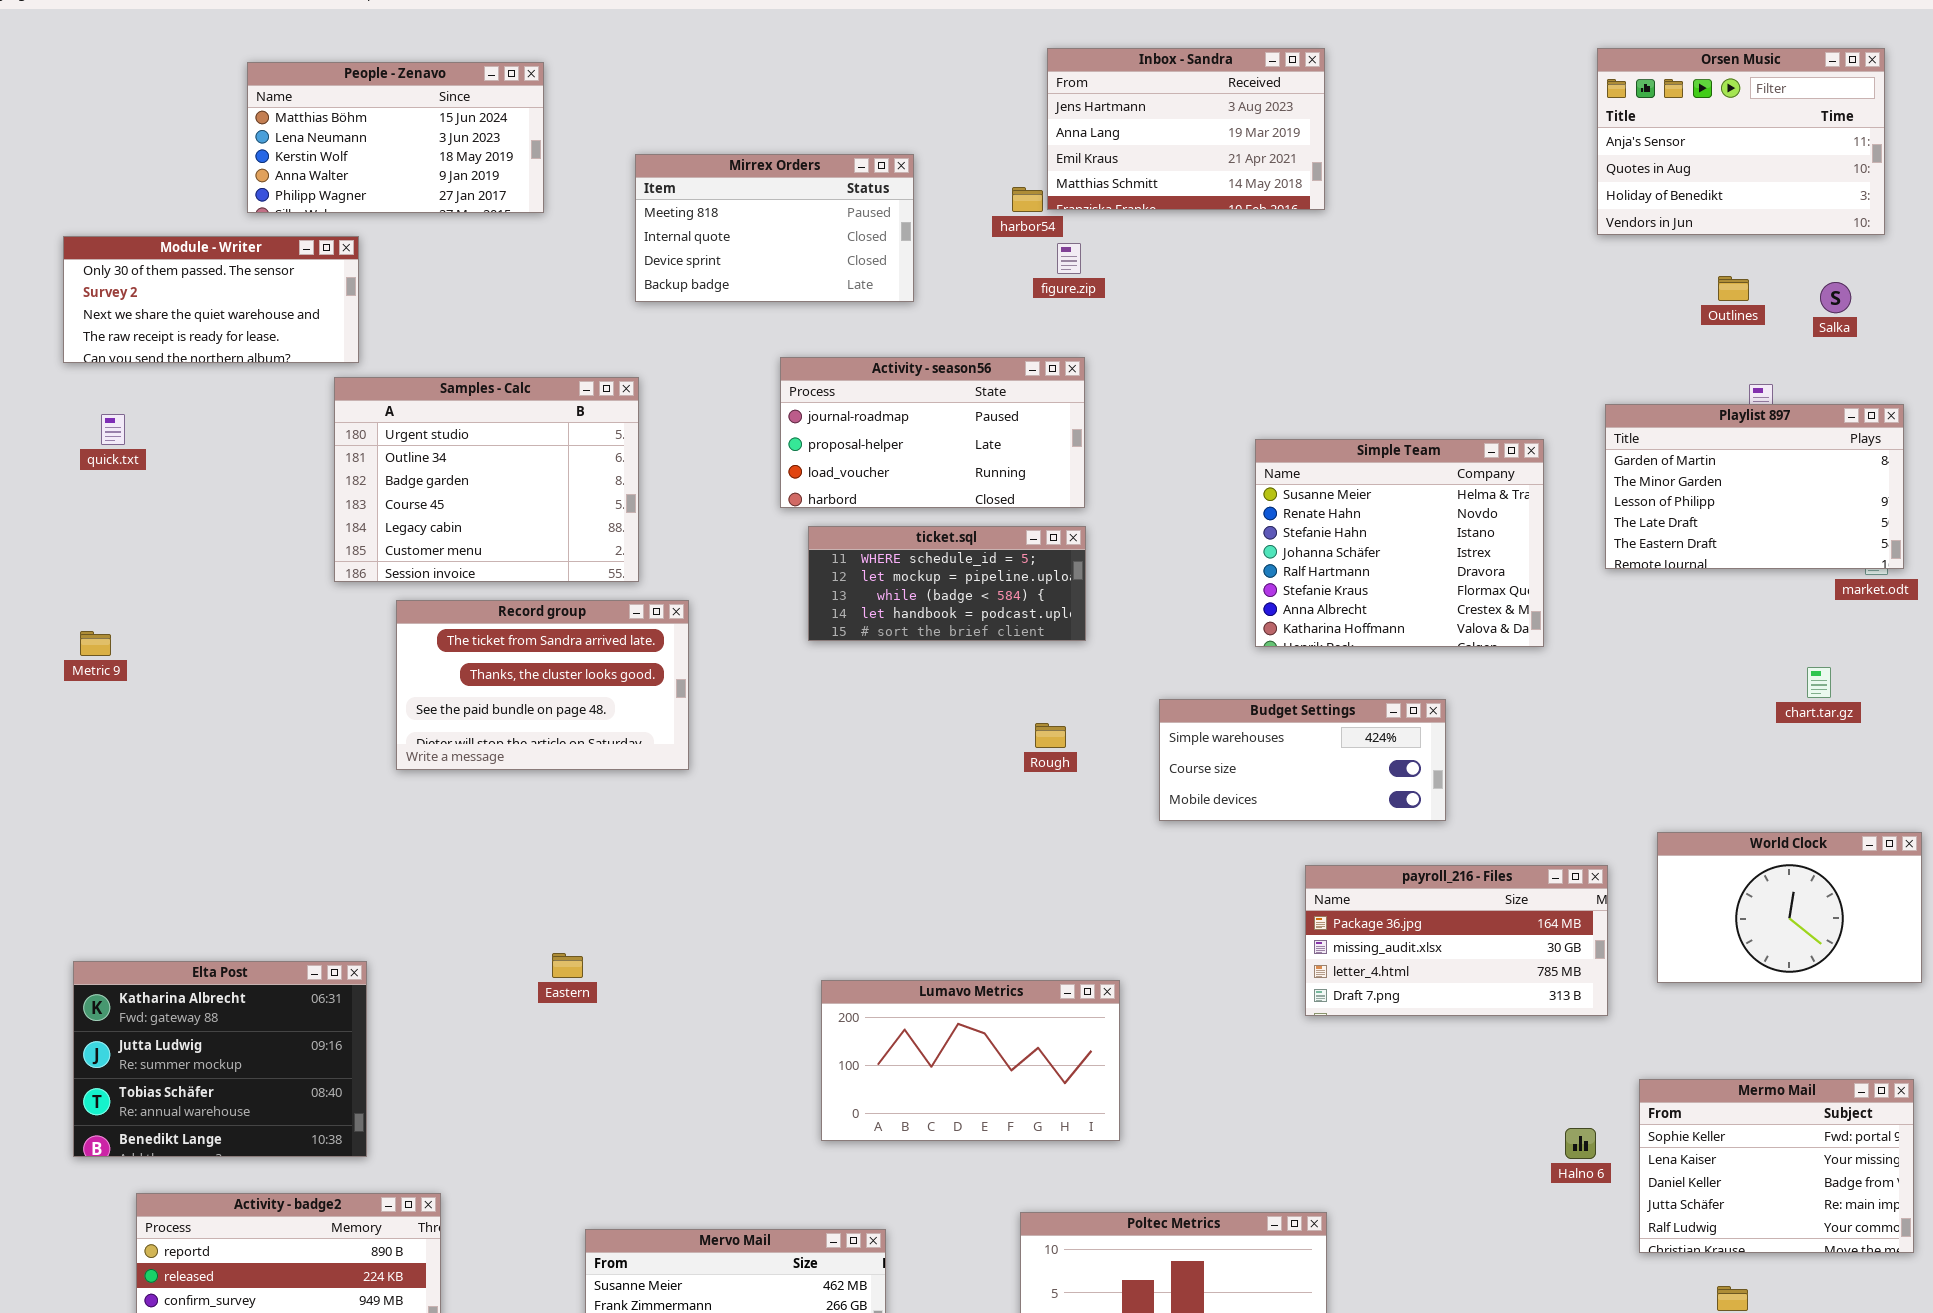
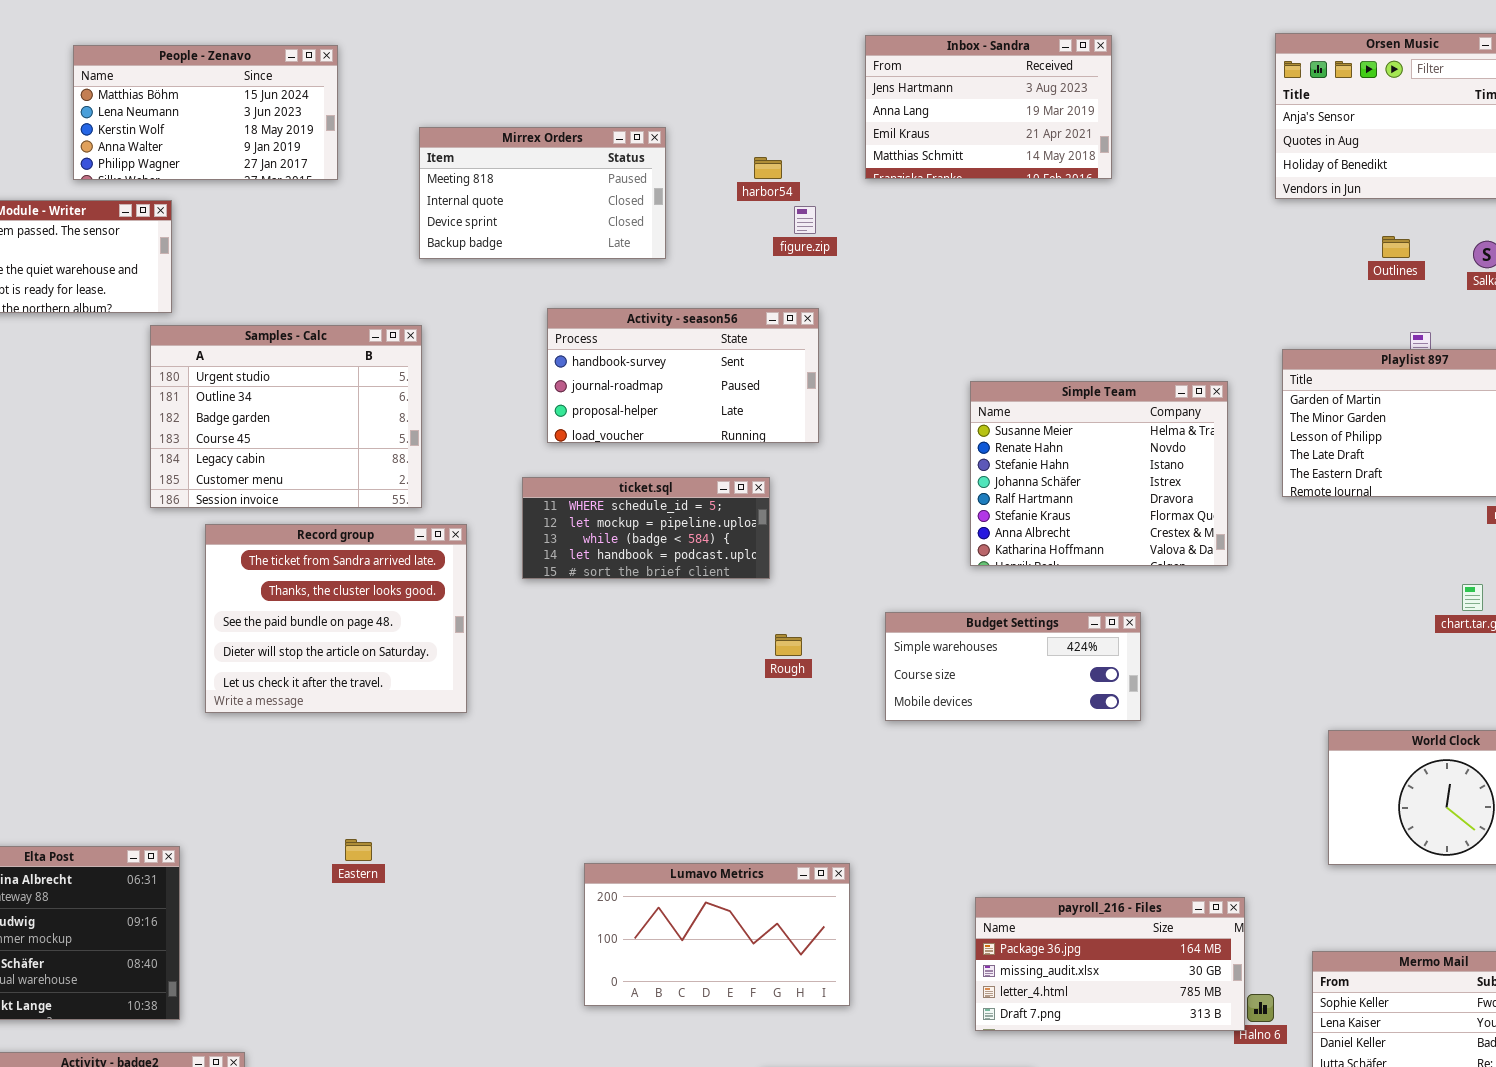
Inbox - Sandra: [1047,48,1325,210] -> [865,35,1112,179], moved
Activity - season56: [780,357,1085,508] -> [547,308,819,443], scrolled up 1 row
ticket.sql: [808,526,1086,641] -> [522,477,770,579], moved
Record group: [396,600,689,770] -> [205,524,467,713], resized
payroll_216 - Files: [1305,865,1608,1016] -> [975,897,1245,1031], moved

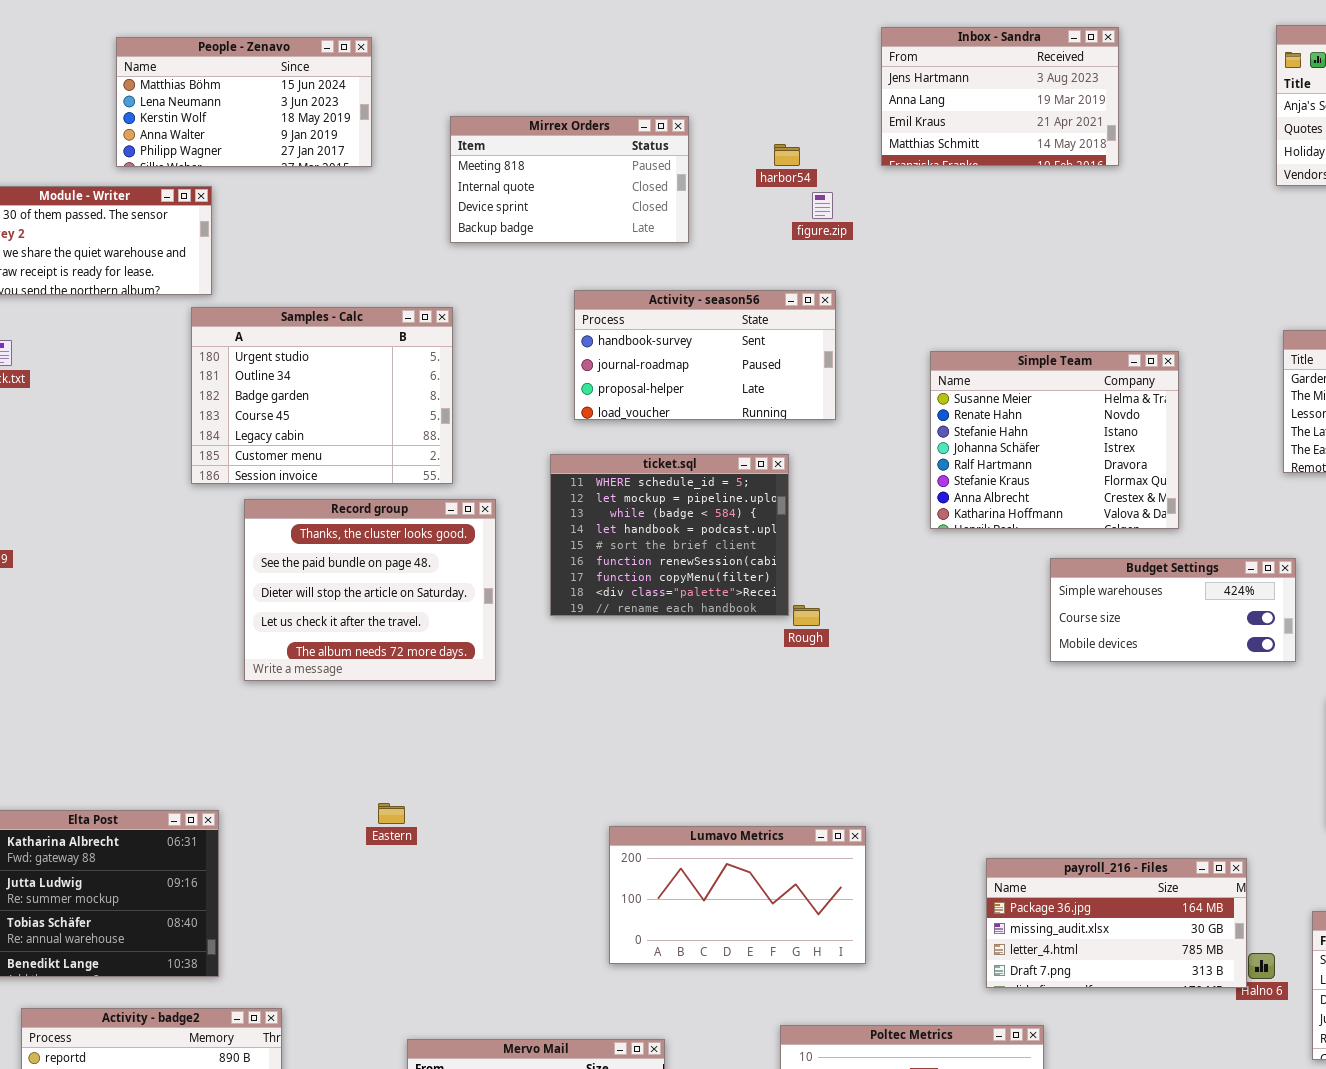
Simple Team: [970,381,1228,566] -> [930,351,1179,529], moved
ticket.sql: [522,477,770,579] -> [550,454,789,616], resized
Record group: [205,524,467,713] -> [244,499,496,681], scrolled down 1 row
Budget Settings: [885,612,1141,721] -> [1050,558,1296,662], moved

